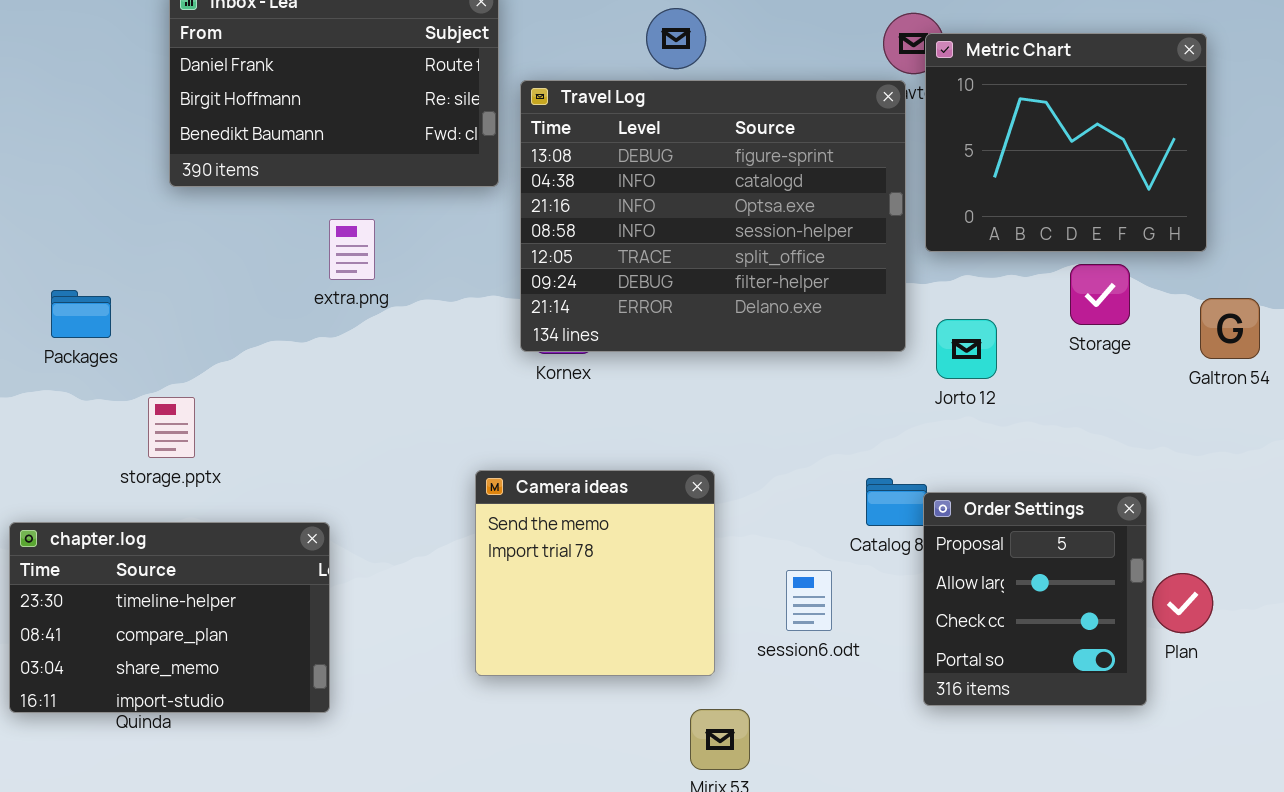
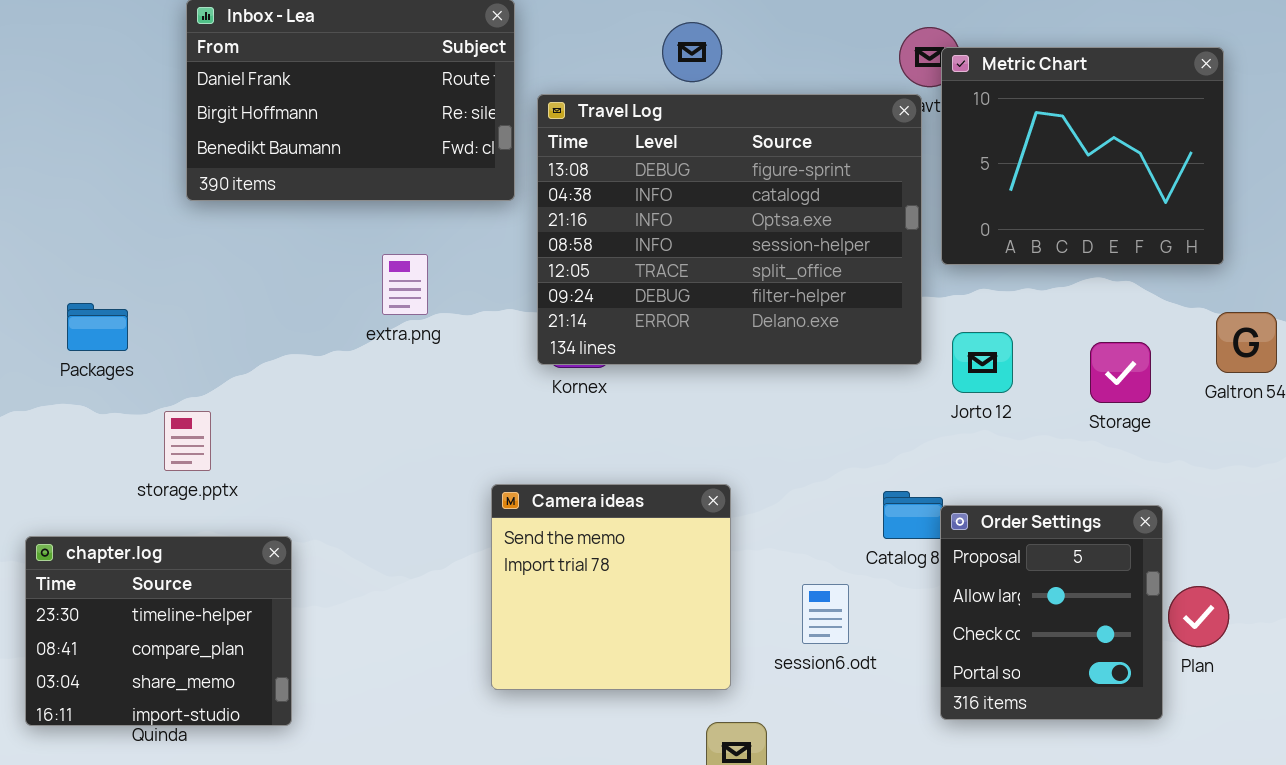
extra.png: [329,219,375,280] -> [382,254,428,315], moved
Storage: [1070,264,1130,325] -> [1090,342,1151,403], moved
chapter.log: [9,522,330,713] -> [25,536,292,726], resized

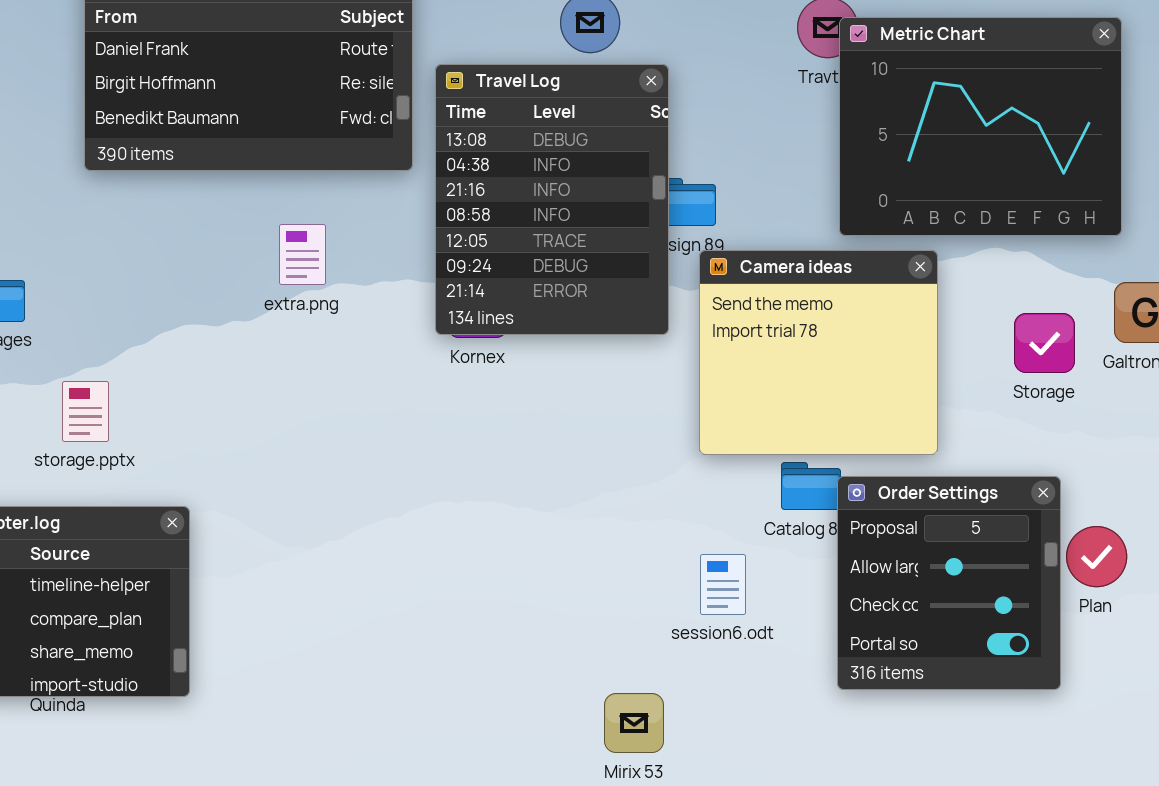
Travel Log: [537,94,922,365] -> [435,64,669,335], resized
Storage: [1090,342,1151,403] -> [1014,313,1075,373], moved
Camera ideas: [491,484,731,690] -> [699,250,938,455], moved
Plan: [1168,586,1229,647] -> [1066,526,1127,587], moved

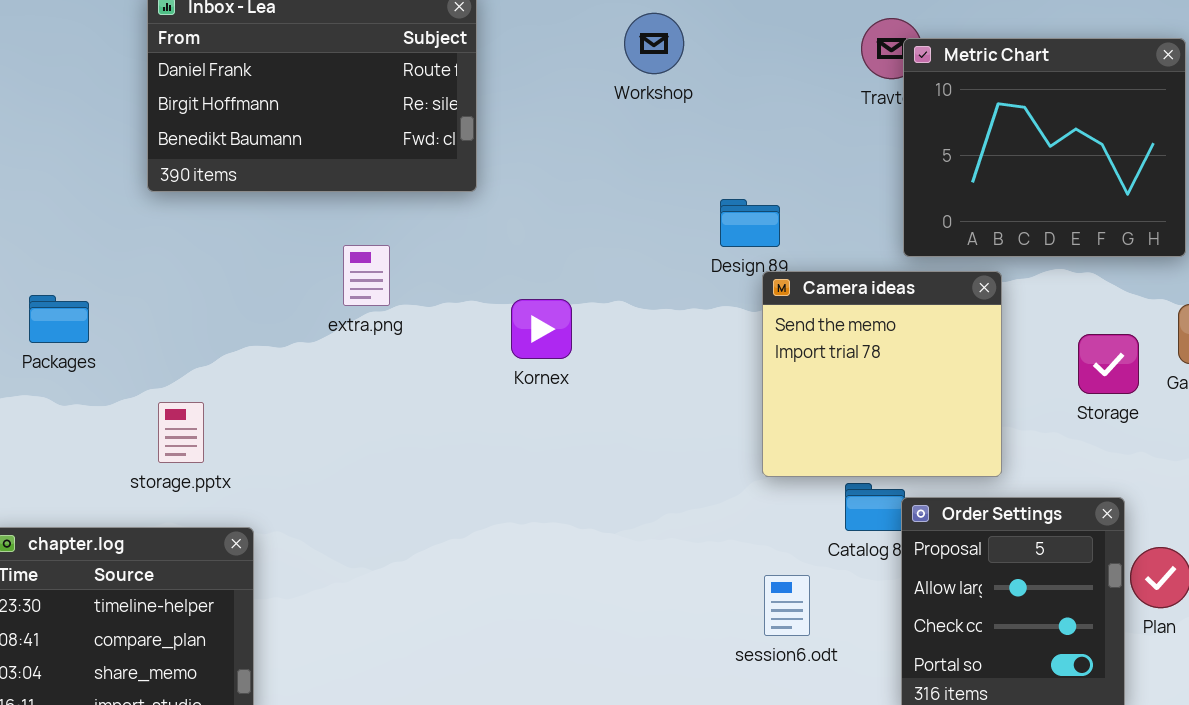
Travel Log: [435,64,669,335] -> none, closed
storage.pptx: [62,381,109,442] -> [158,402,204,463], moved

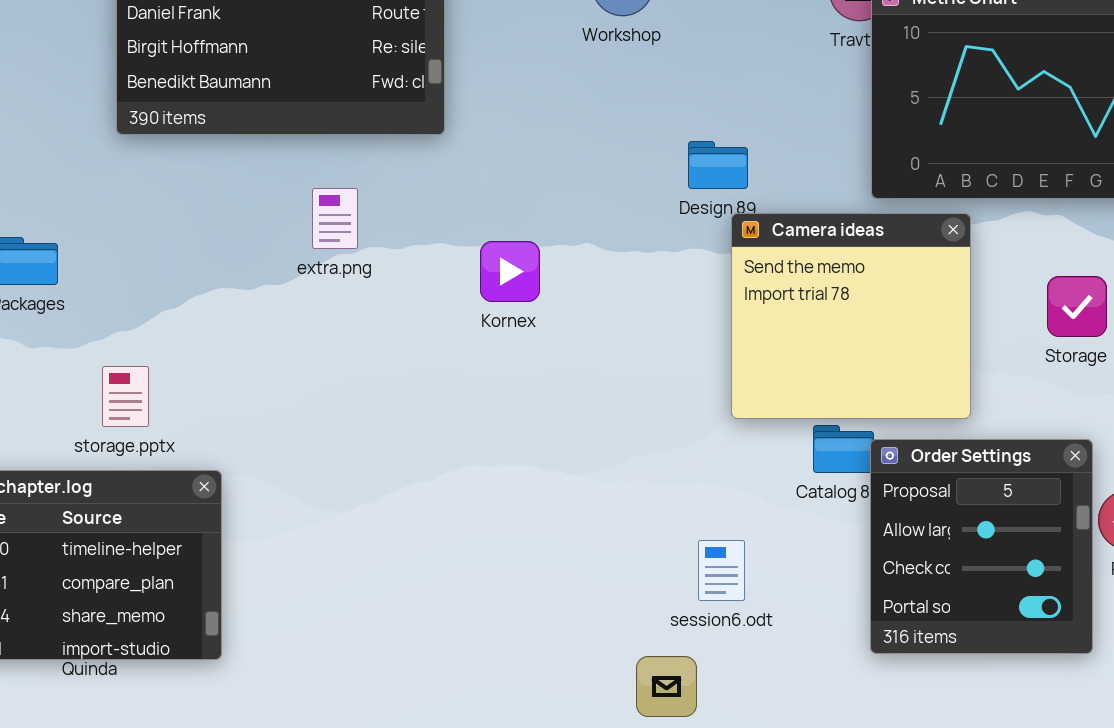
storage.pptx: [158,402,204,463] -> [102,366,149,427], moved
session6.odt: [764,575,810,636] -> [698,540,745,601], moved

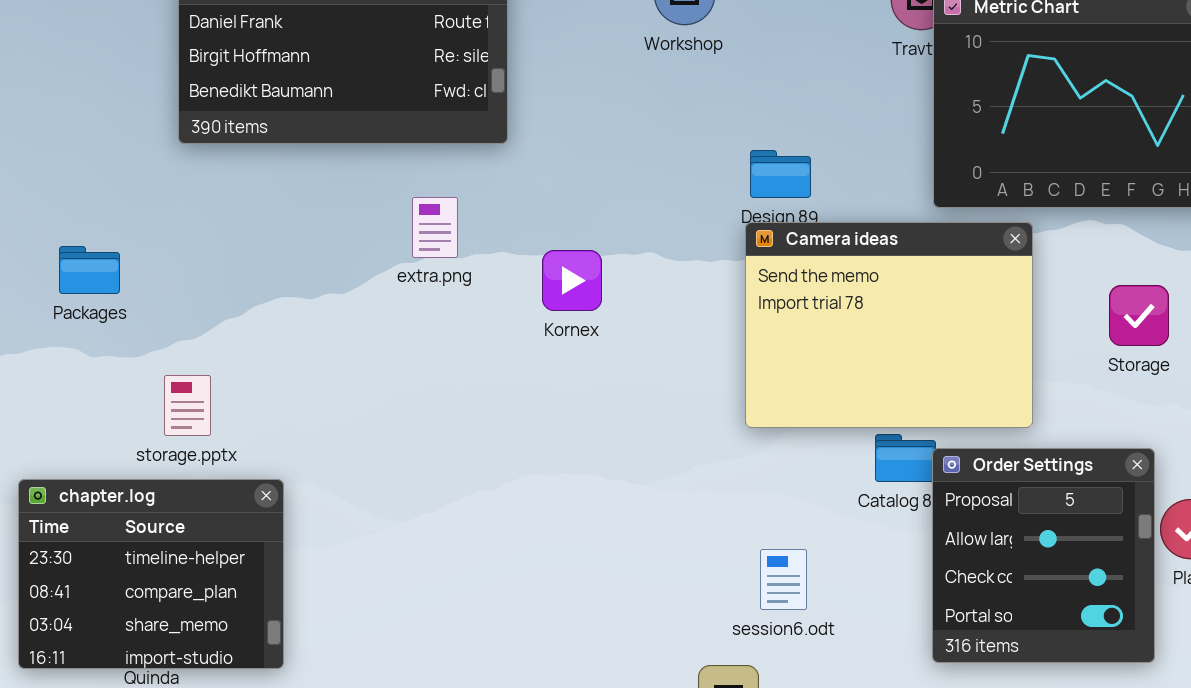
extra.png: [312,188,358,249] -> [412,197,458,258], moved
Camera ideas: [731,213,971,419] -> [745,222,1033,428], resized

